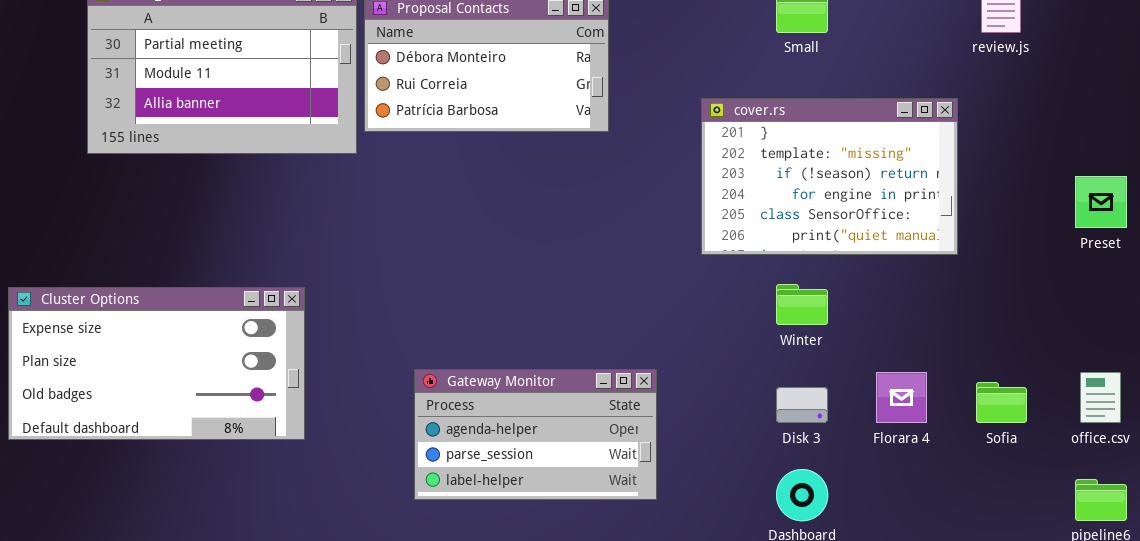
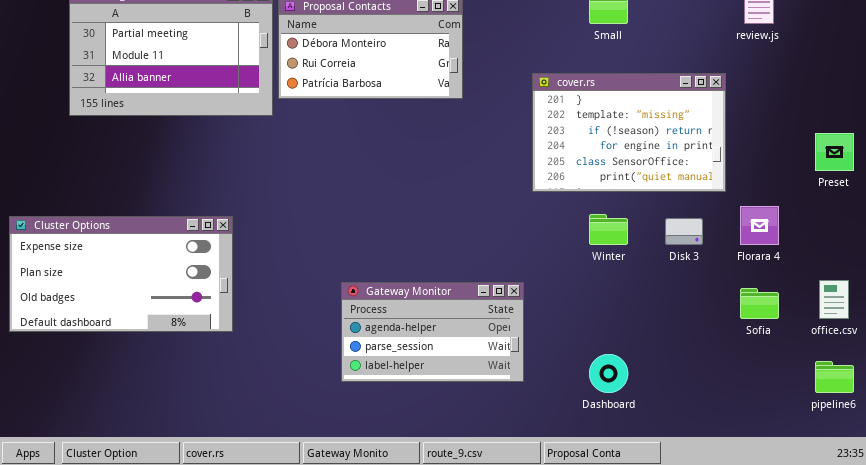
Gateway Monitor: [414,369,657,500] -> [341,282,524,382], moved
Florara 4: [876,372,927,423] -> [740,206,779,245], moved
Disk 3: [776,387,828,423] -> [665,218,703,245], moved

